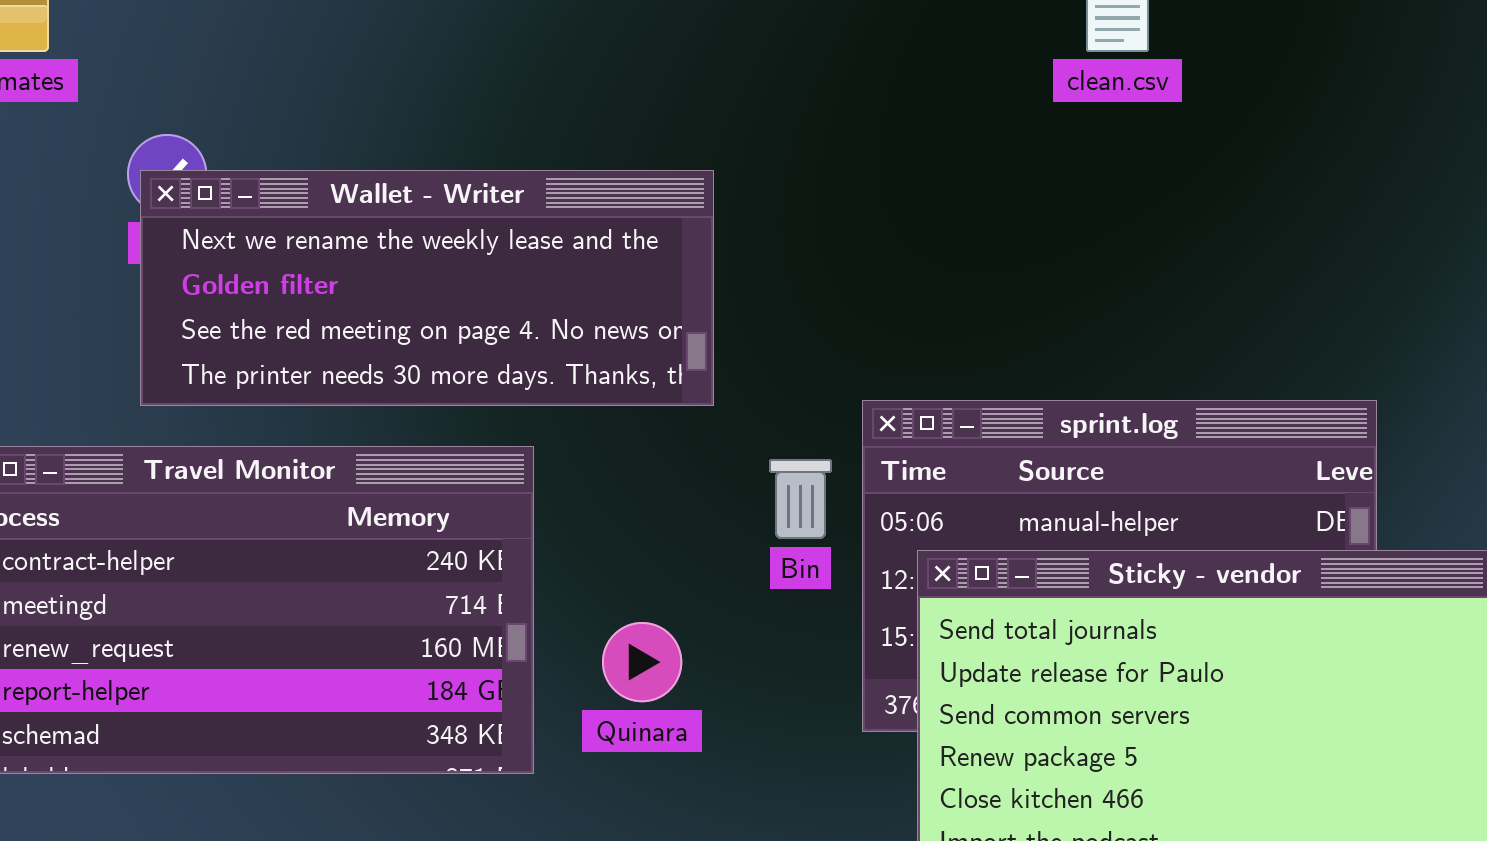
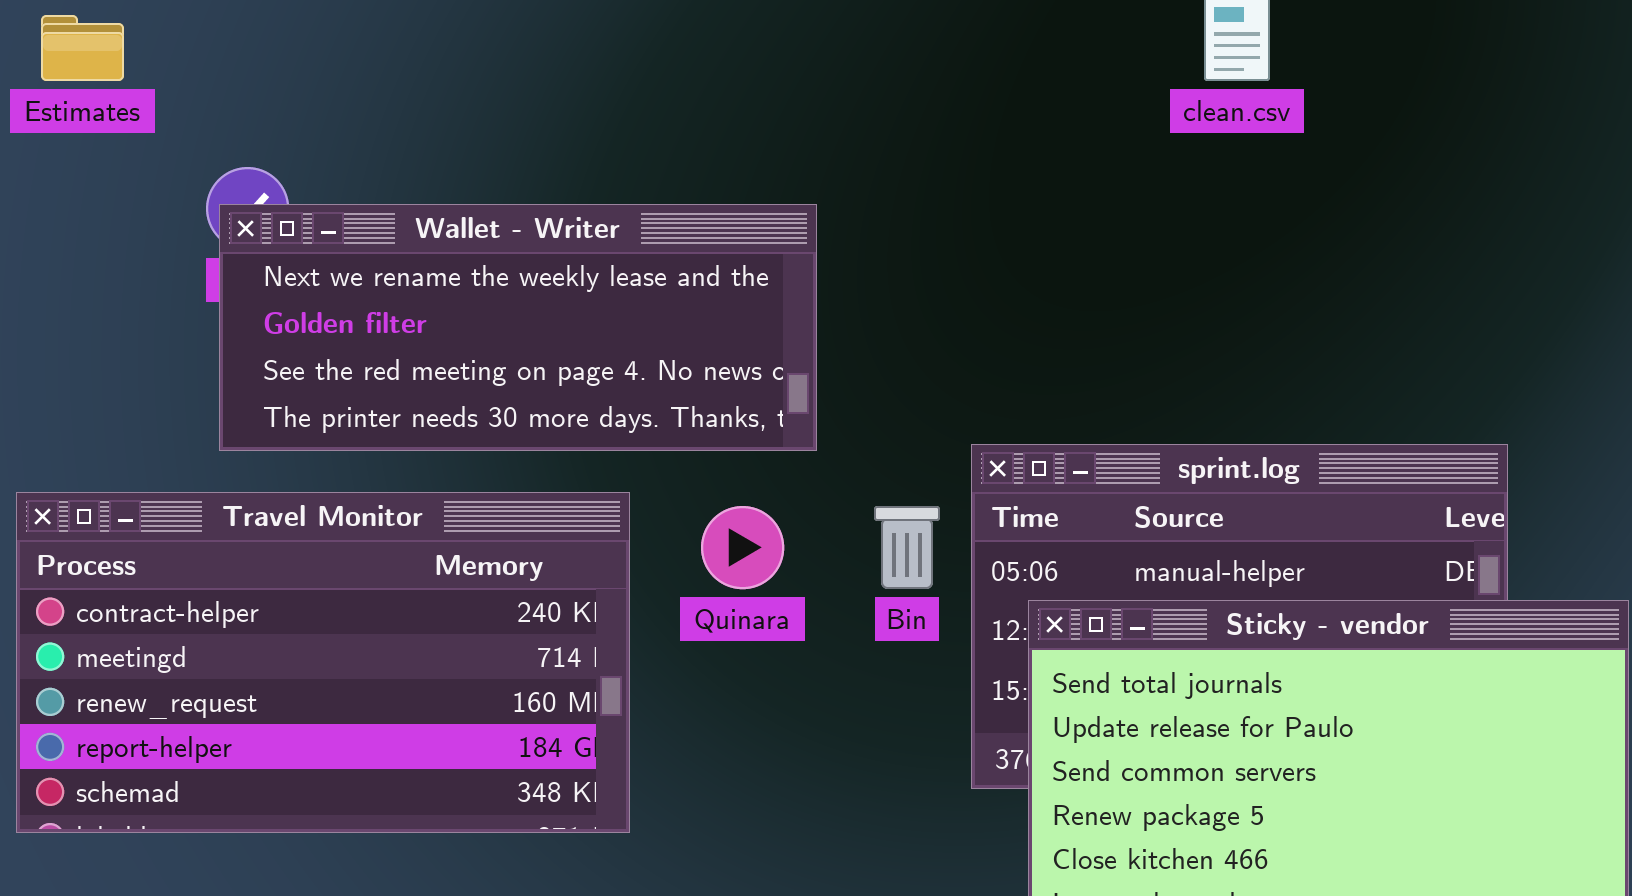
Quinara: [602,622,682,702] -> [701,506,784,589], moved

